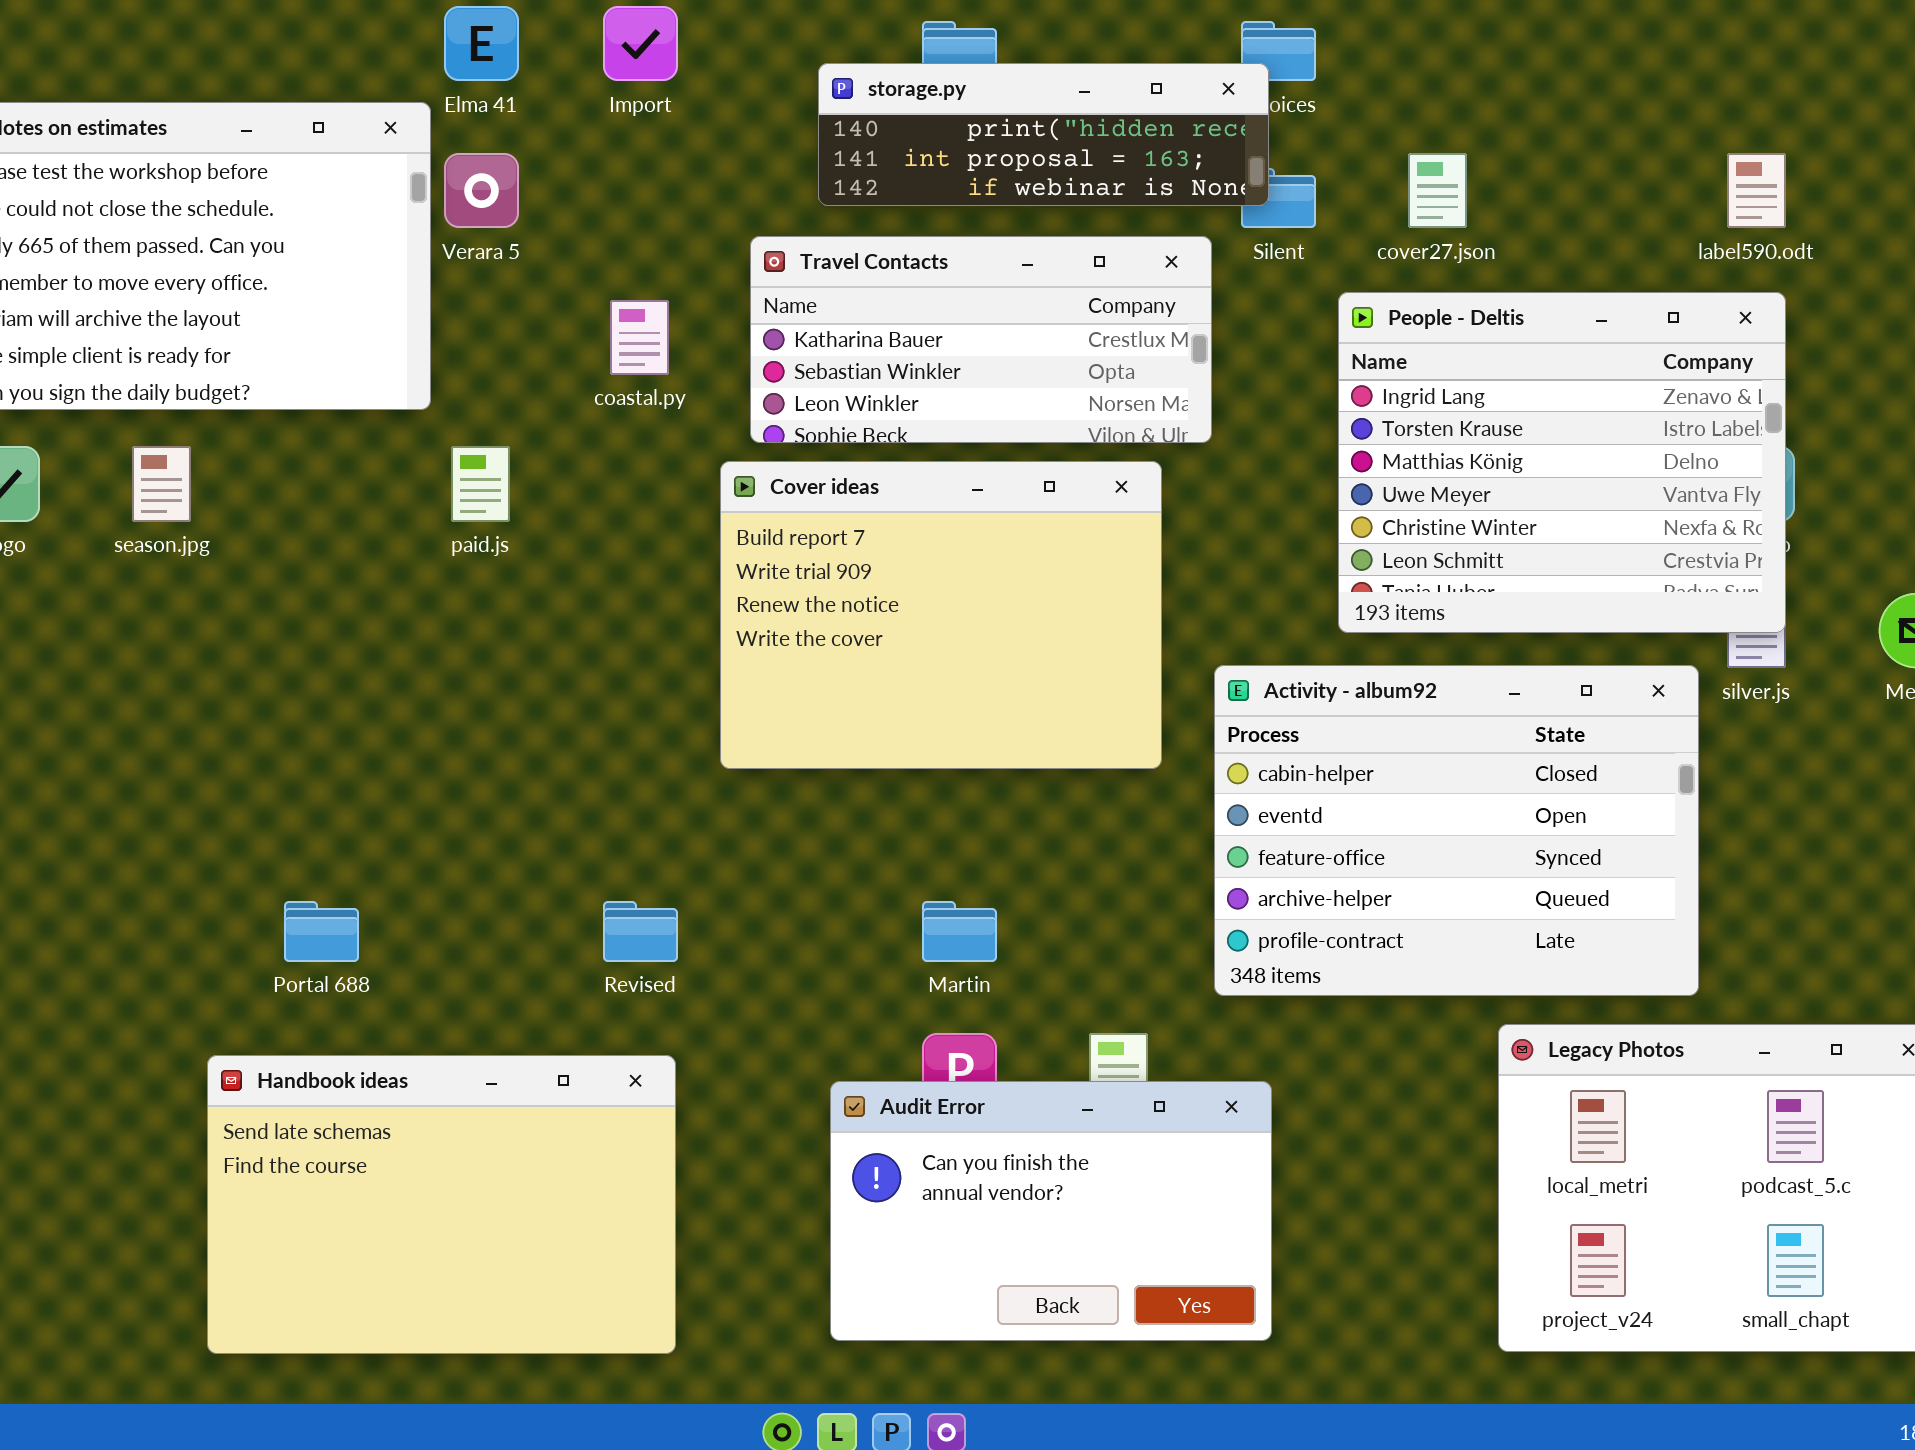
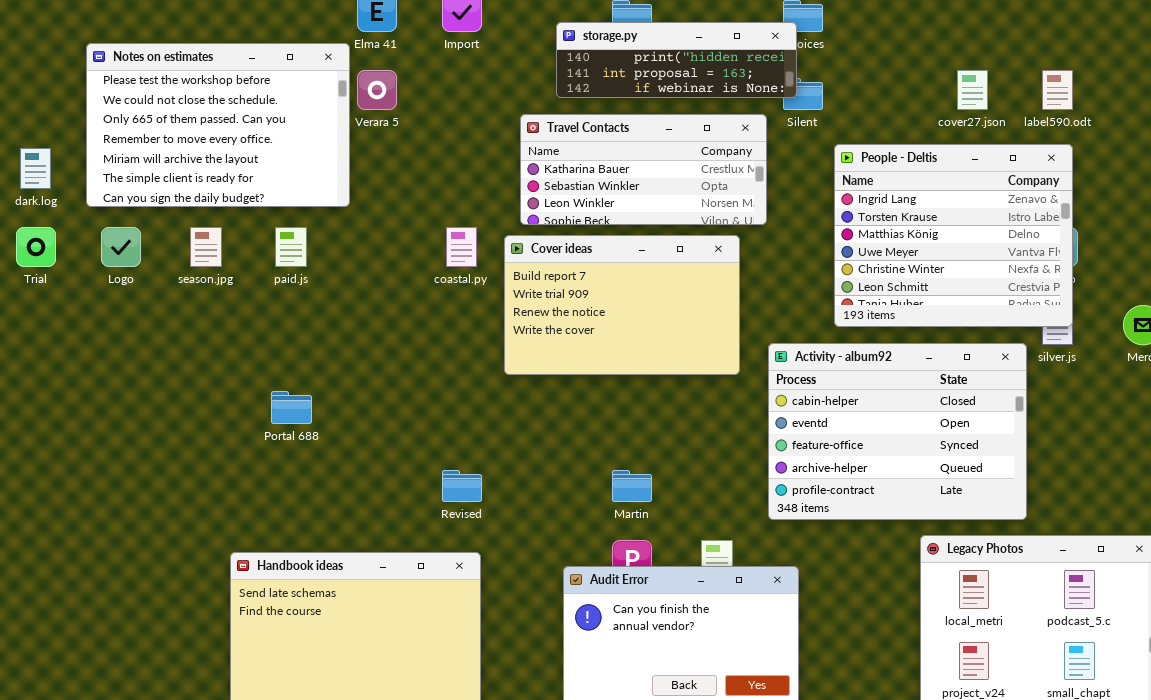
cover27.json: [1408,153,1467,228] -> [957,70,988,110], moved
coastal.py: [610,300,669,375] -> [446,227,477,267], moved
paid.js: [451,446,510,522] -> [275,227,307,267], moved
Cover ideas: [720,461,1162,769] -> [504,235,740,375], resized
Portal 688: [284,901,359,962] -> [271,391,312,424], moved

